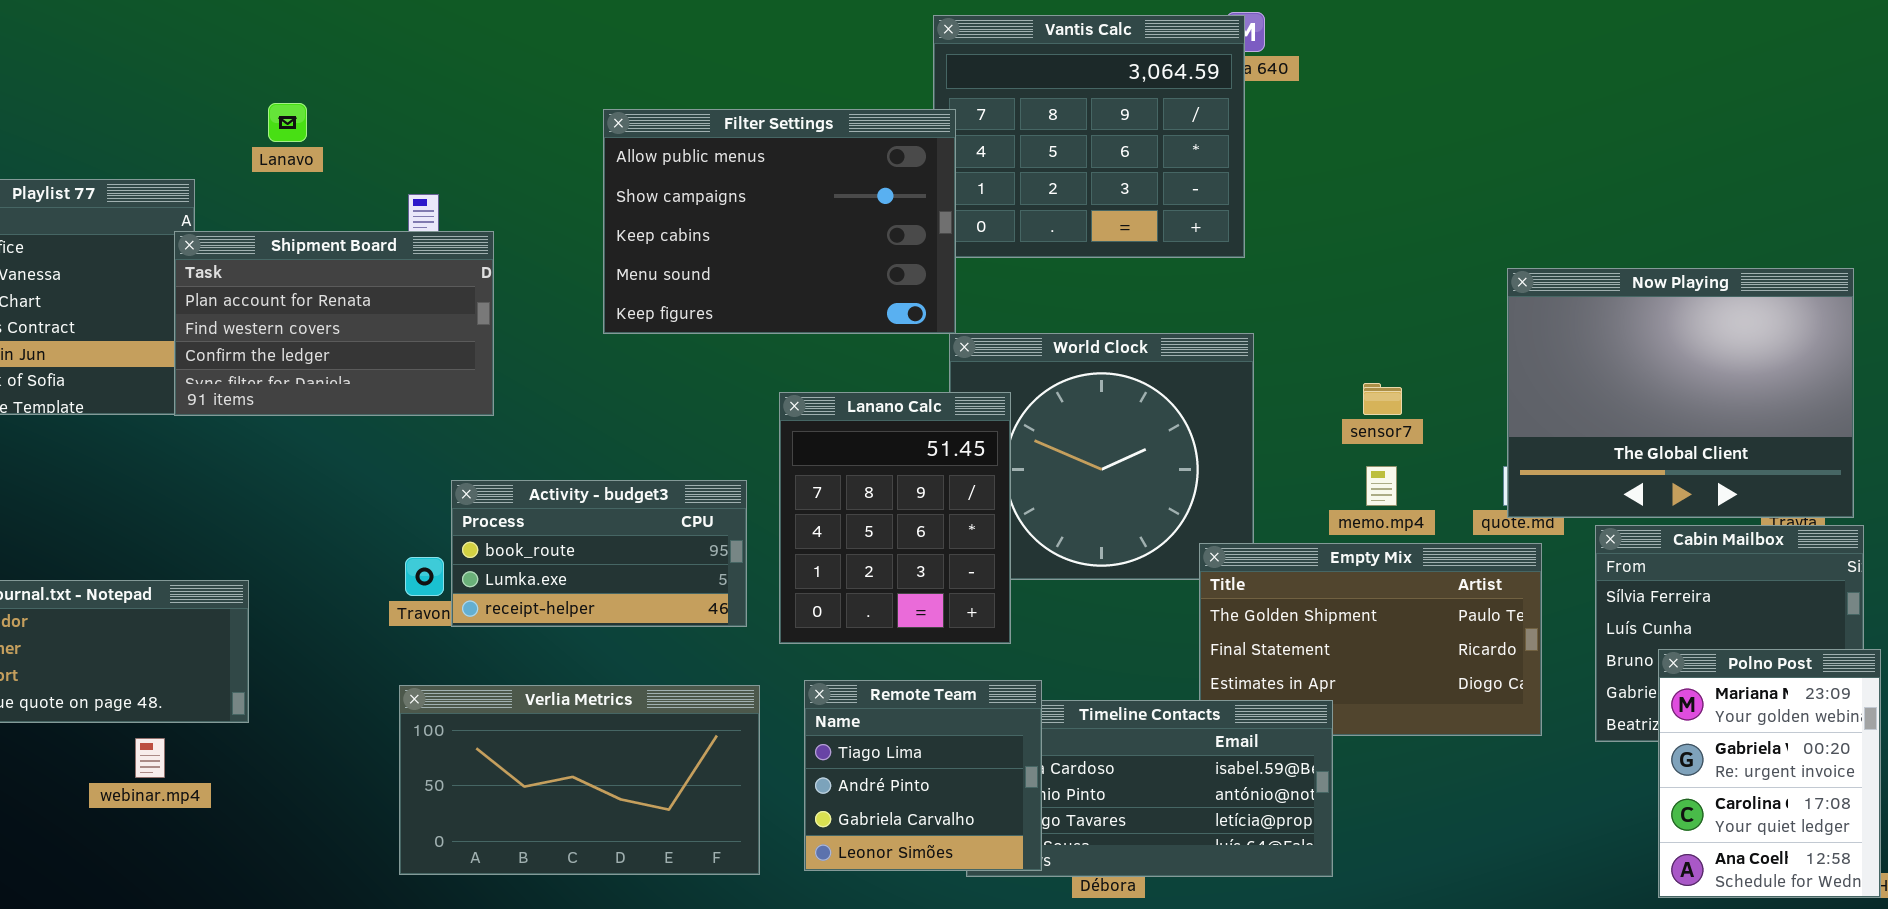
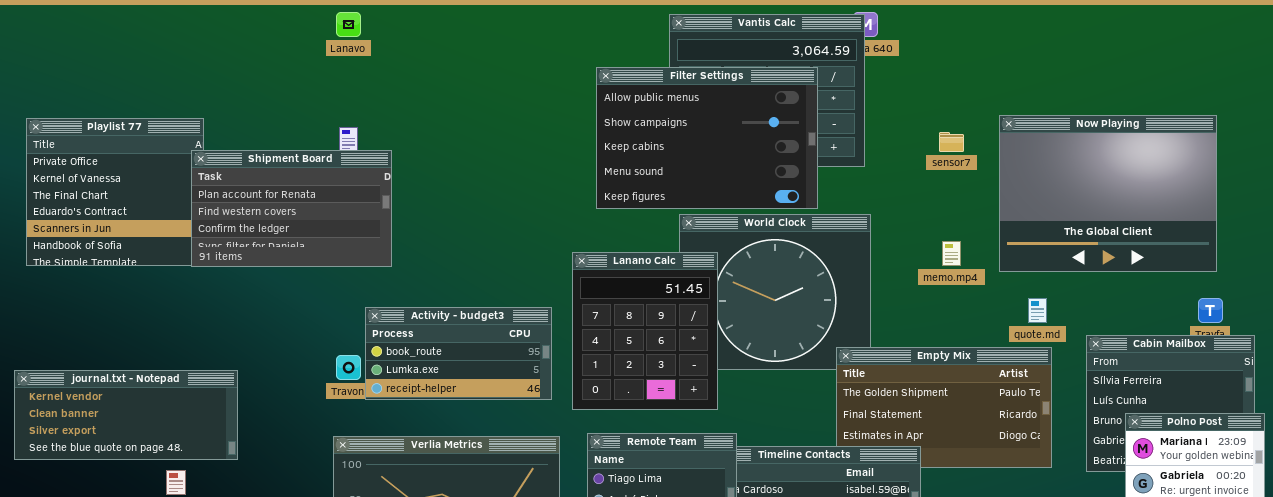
Lanavo: [268,103,307,142] -> [336,12,361,37], moved
Filter Settings: [603,109,956,334] -> [596,67,818,209], moved
Now Playing: [1507,268,1854,518] -> [999,115,1217,272], moved
sensor7: [1363,383,1402,415] -> [939,132,964,152], moved
memo.mp4: [1366,466,1397,506] -> [942,241,961,266], moved

